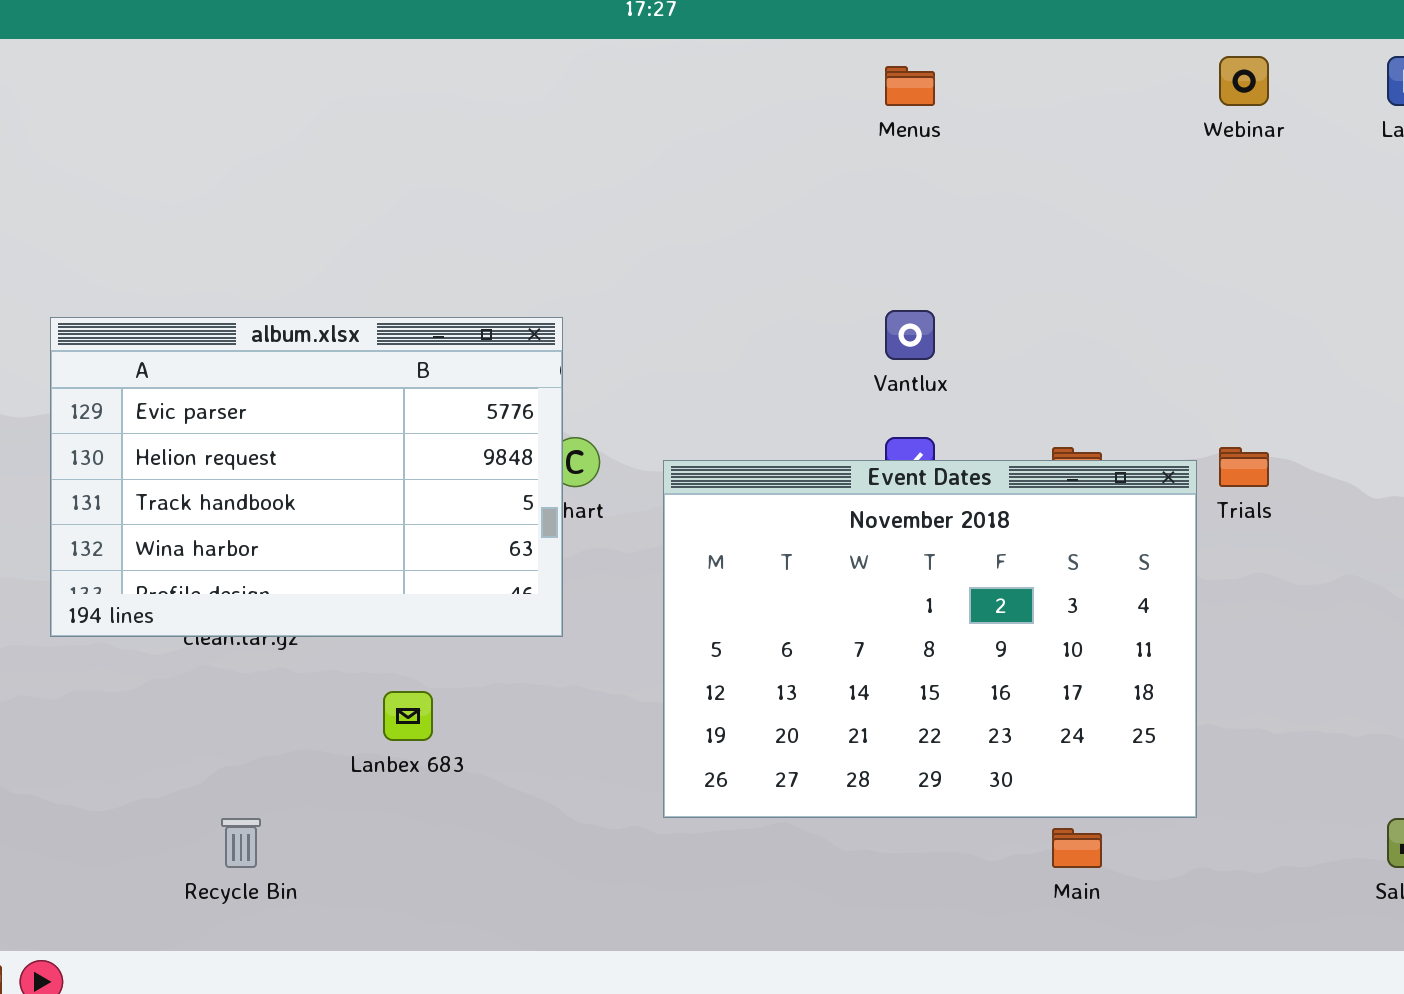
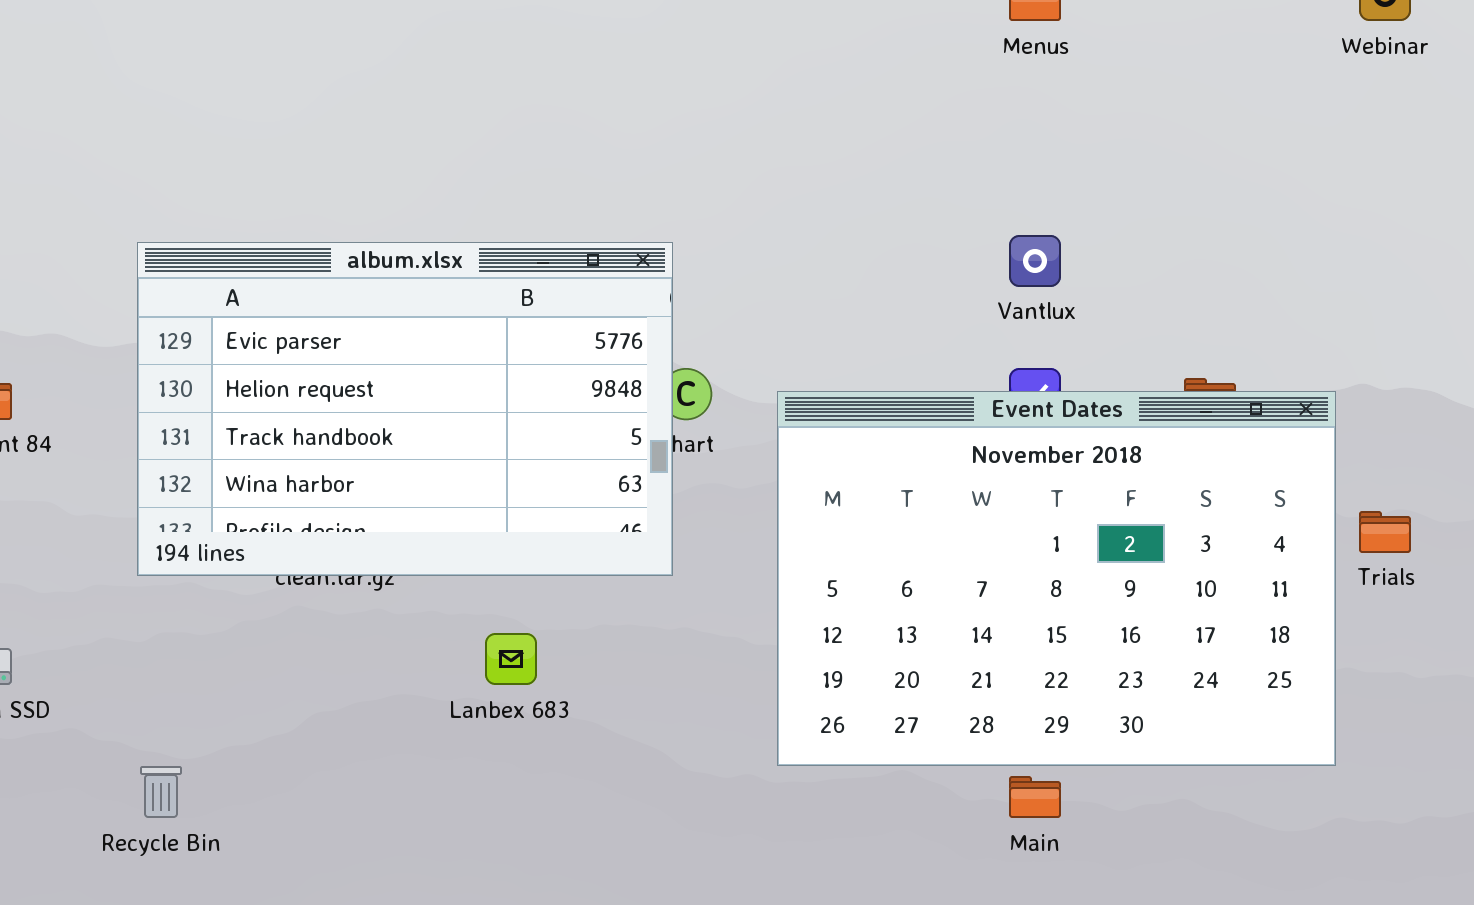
Trials: [1219,447,1269,487] -> [1359,511,1411,553], moved
Recycle Bin: [221,818,261,868] -> [140,766,182,818], moved
Main: [1052,828,1102,868] -> [1009,776,1061,818], moved

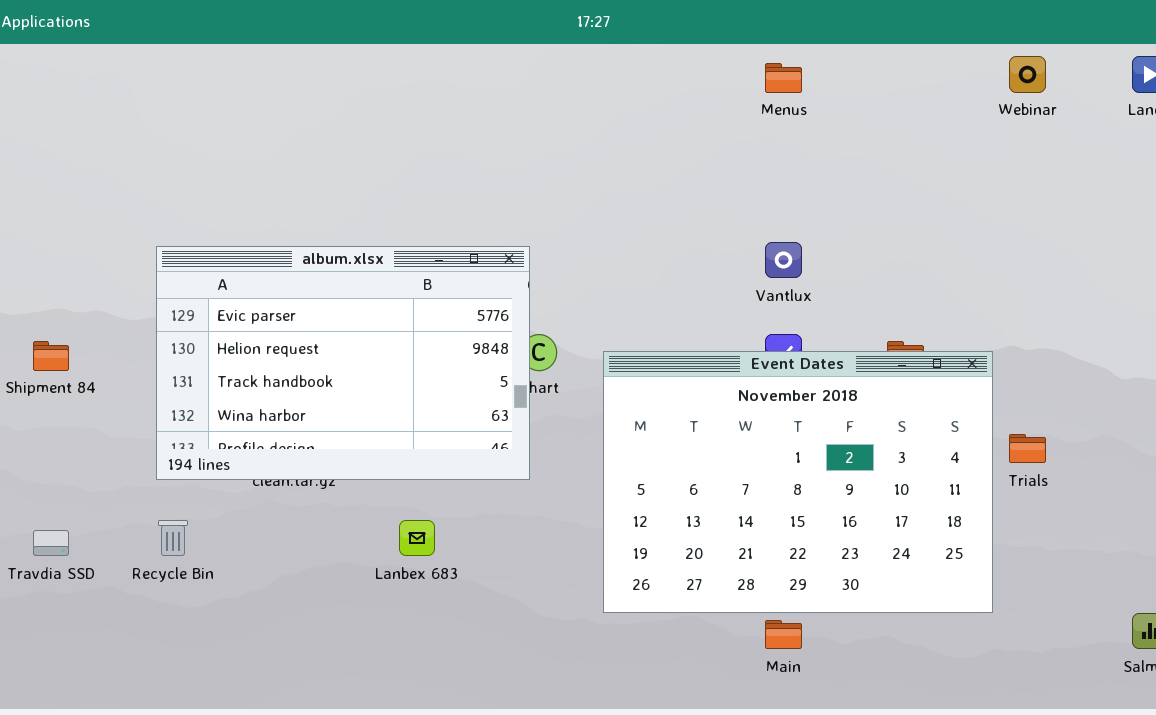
Recycle Bin: [140,766,182,818] -> [158,520,188,556], moved

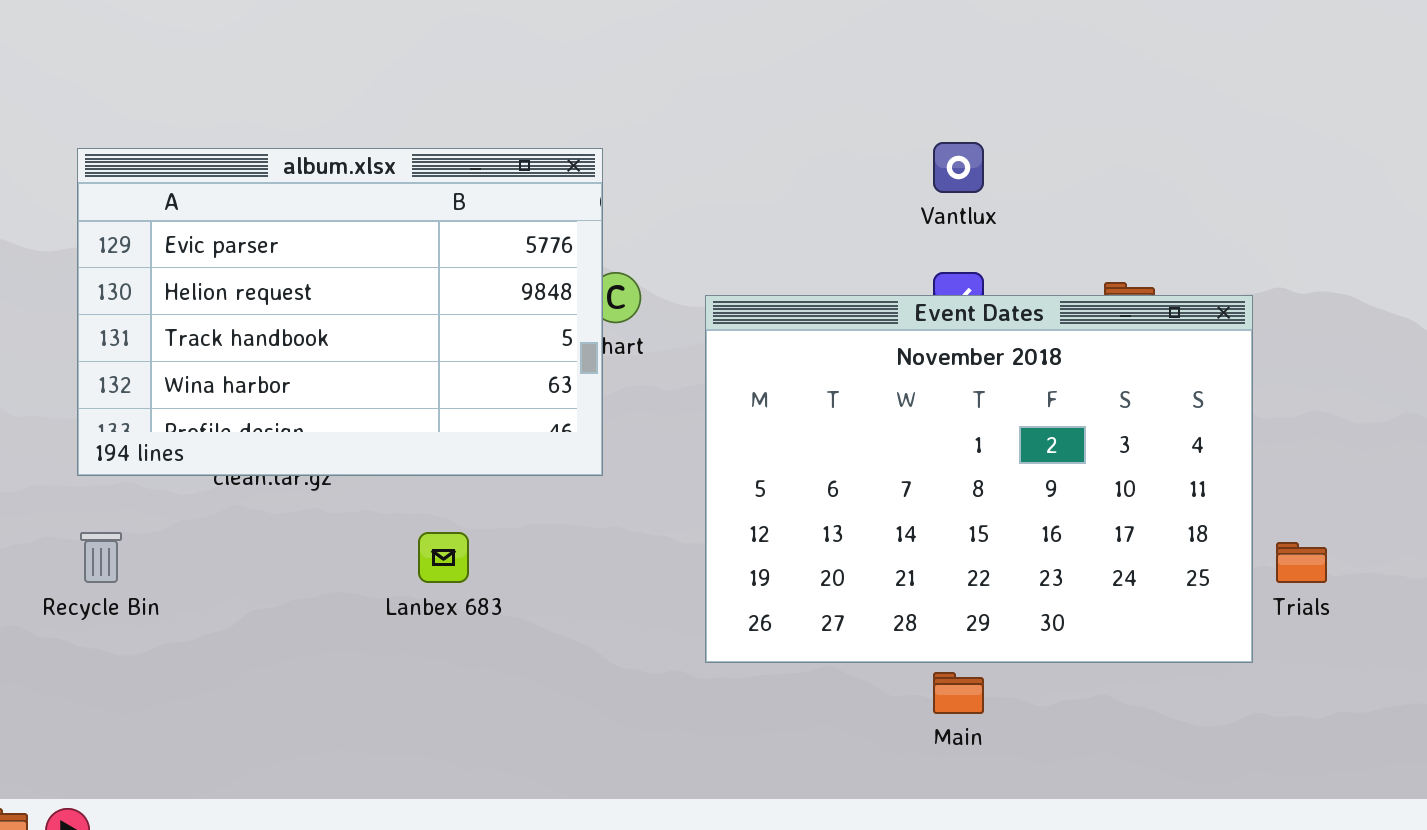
Trials: [1009,434,1046,463] -> [1276,542,1327,583], moved

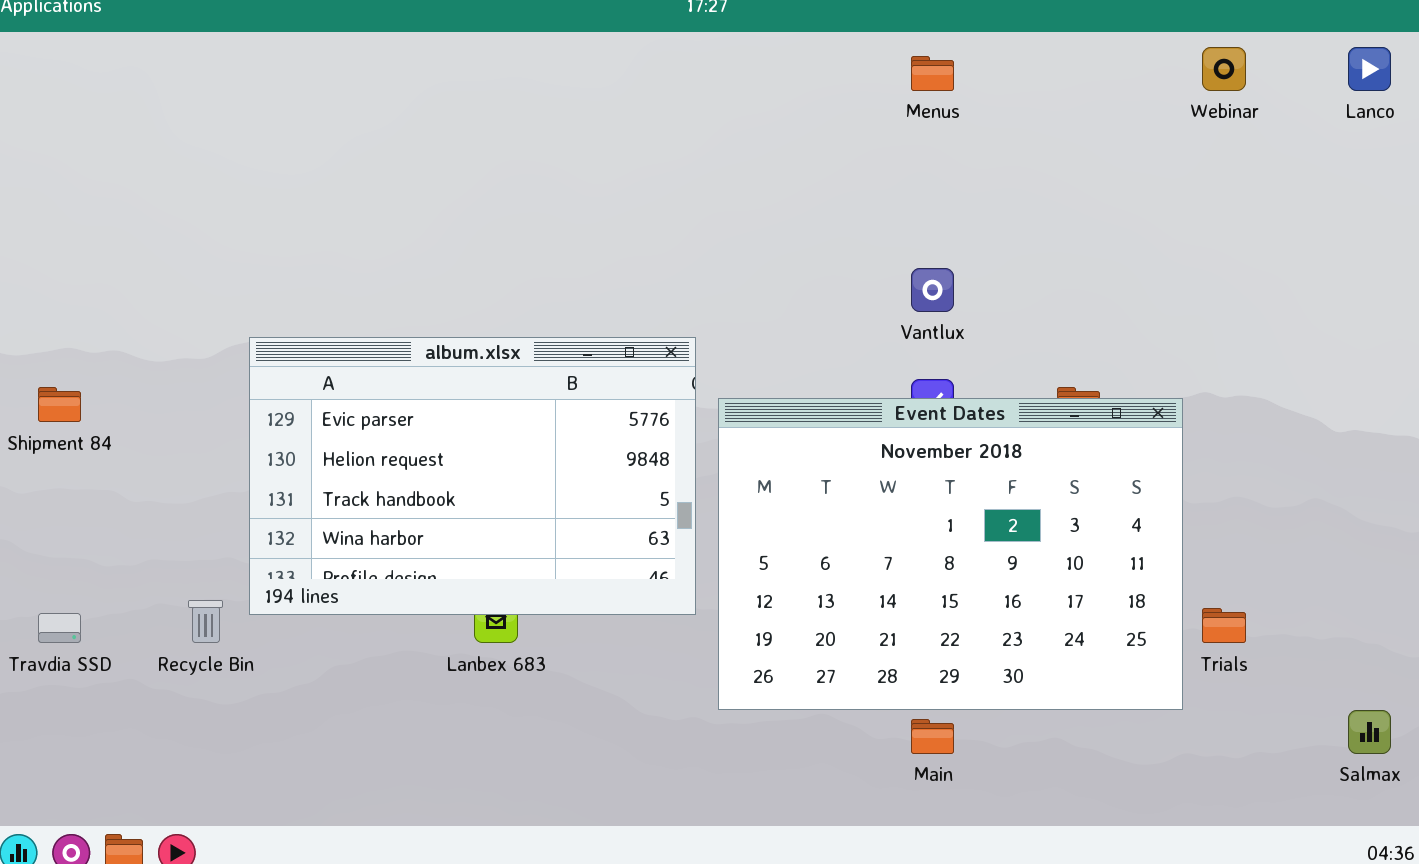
album.xlsx: [77,148,603,476] -> [249,337,696,615], moved

